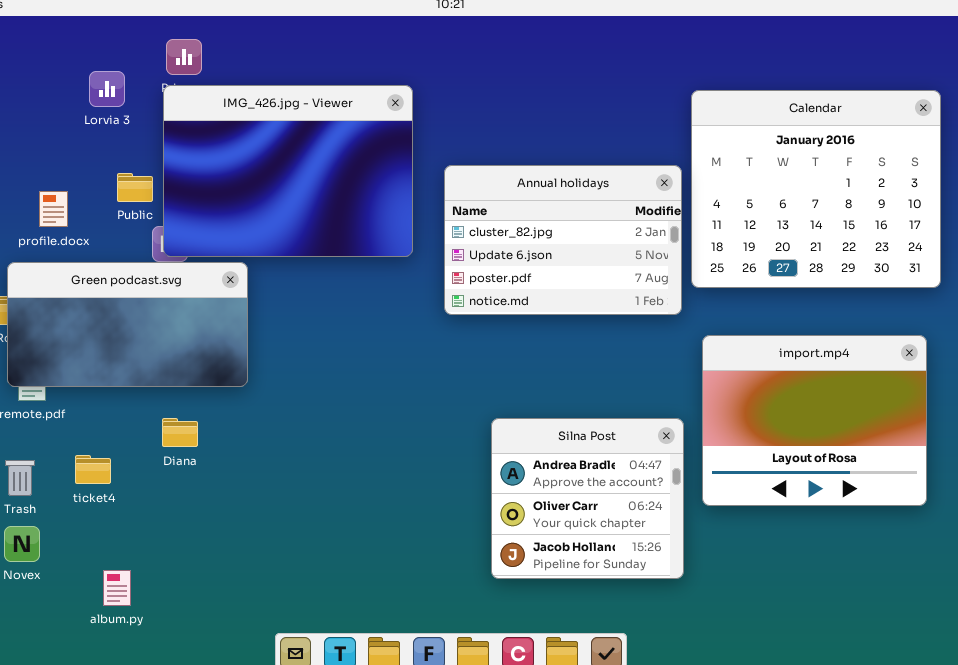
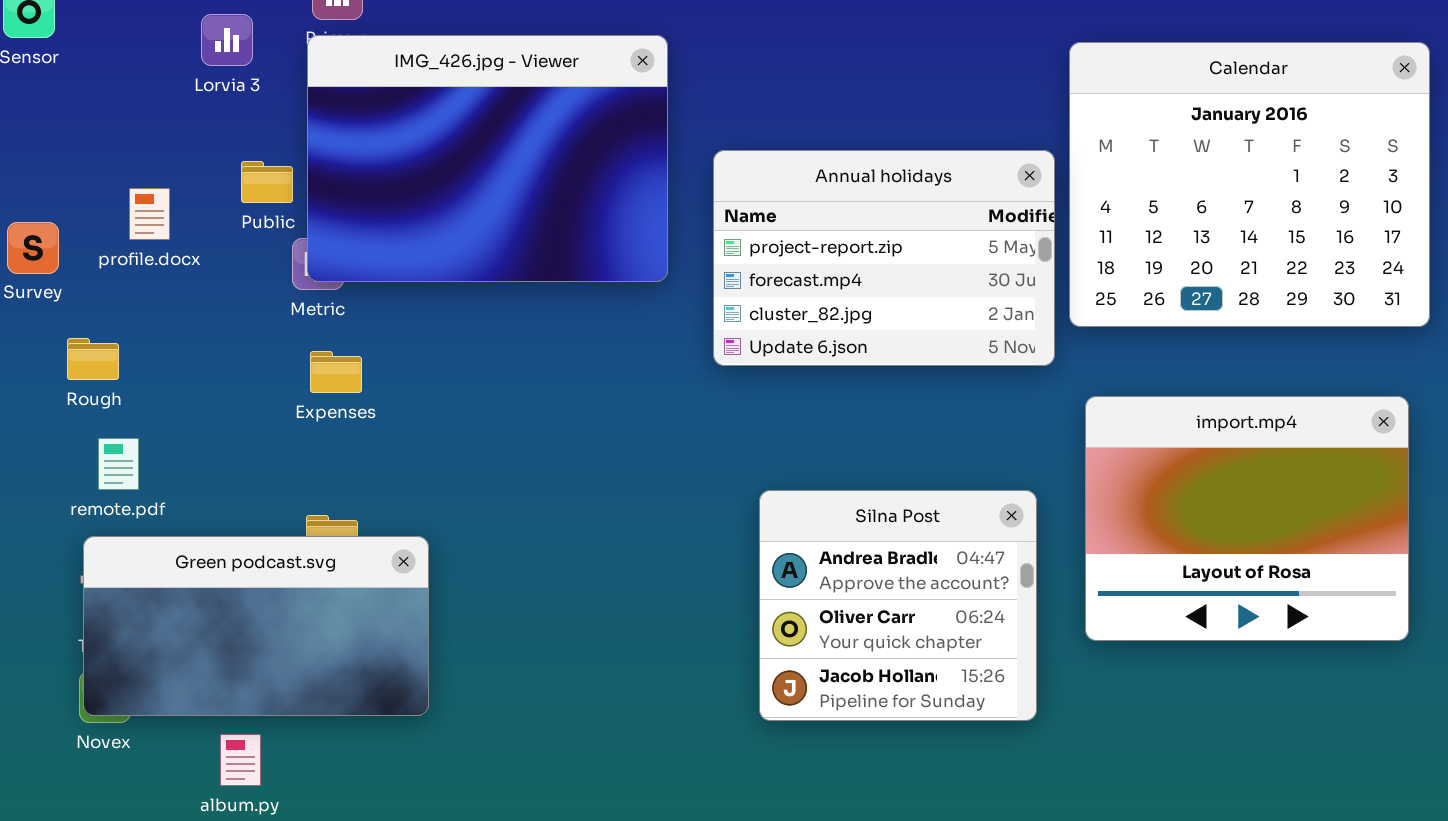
Annual holidays: [444,165,682,315] -> [713,150,1055,366], scrolled up 2 rows
Green podcast.svg: [7,262,248,387] -> [83,536,429,716], moved
Silna Post: [491,418,684,579] -> [759,490,1037,721], moved

